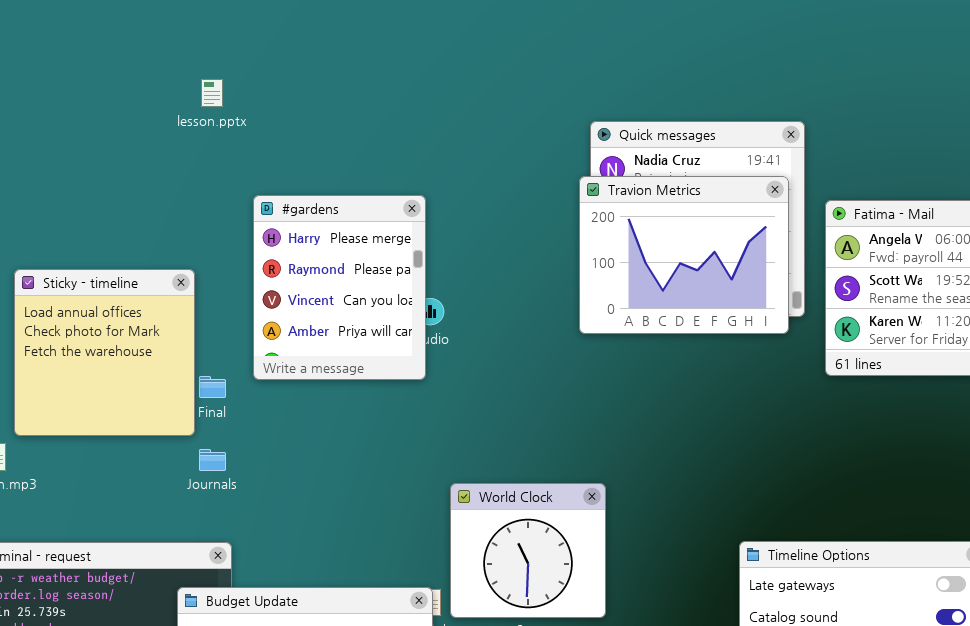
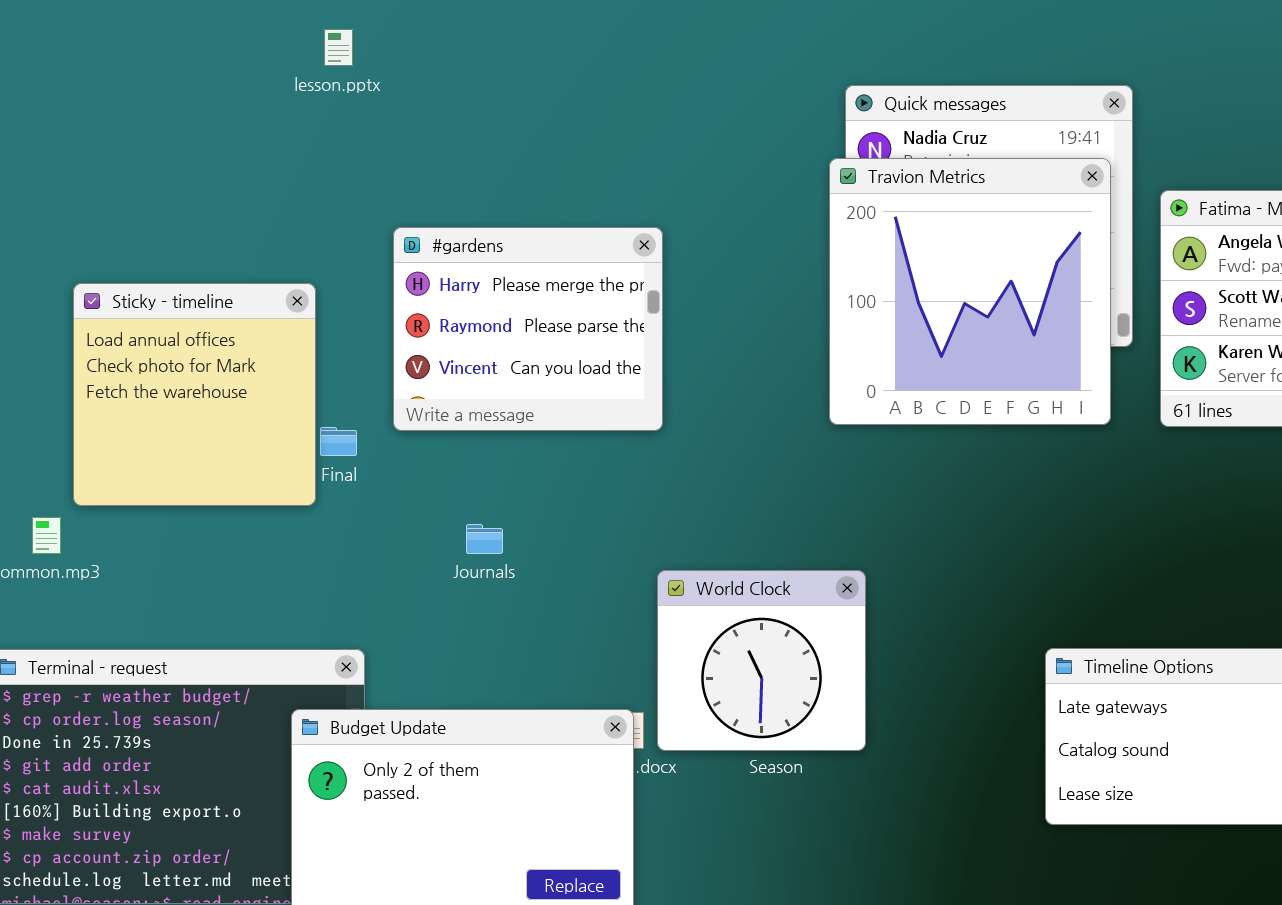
Travion Metrics: [579,176,789,334] -> [829,158,1111,425], resized
#gardens: [253,195,426,380] -> [393,227,663,431], resized
Journals: [199,449,226,471] -> [466,524,503,554], moved

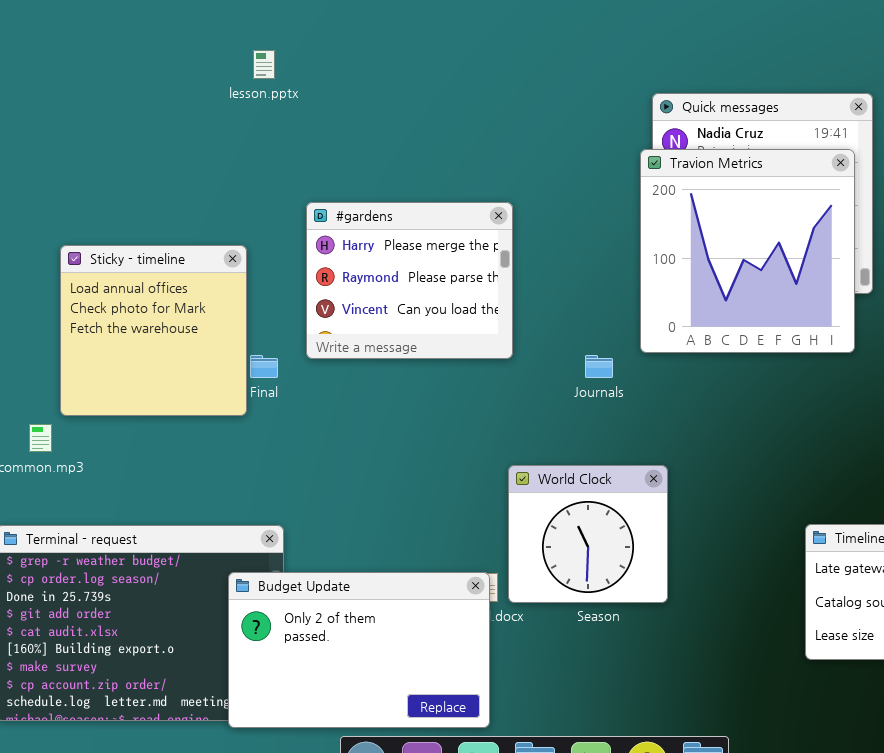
Journals: [466,524,503,554] -> [585,355,613,378], moved

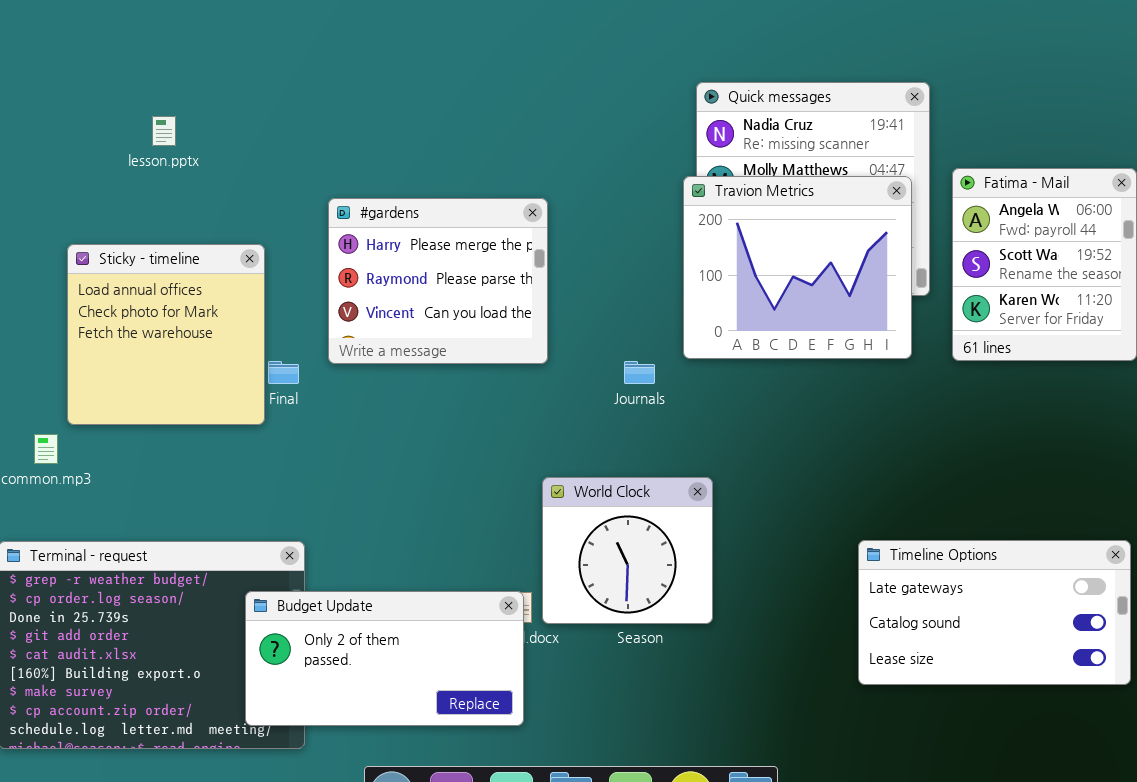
lesson.pptx: [253,50,275,79] -> [152,116,176,146], moved
Travion Metrics: [640,149,855,353] -> [683,176,912,359], resized
Budget Update: [228,572,490,728] -> [245,591,524,726], resized

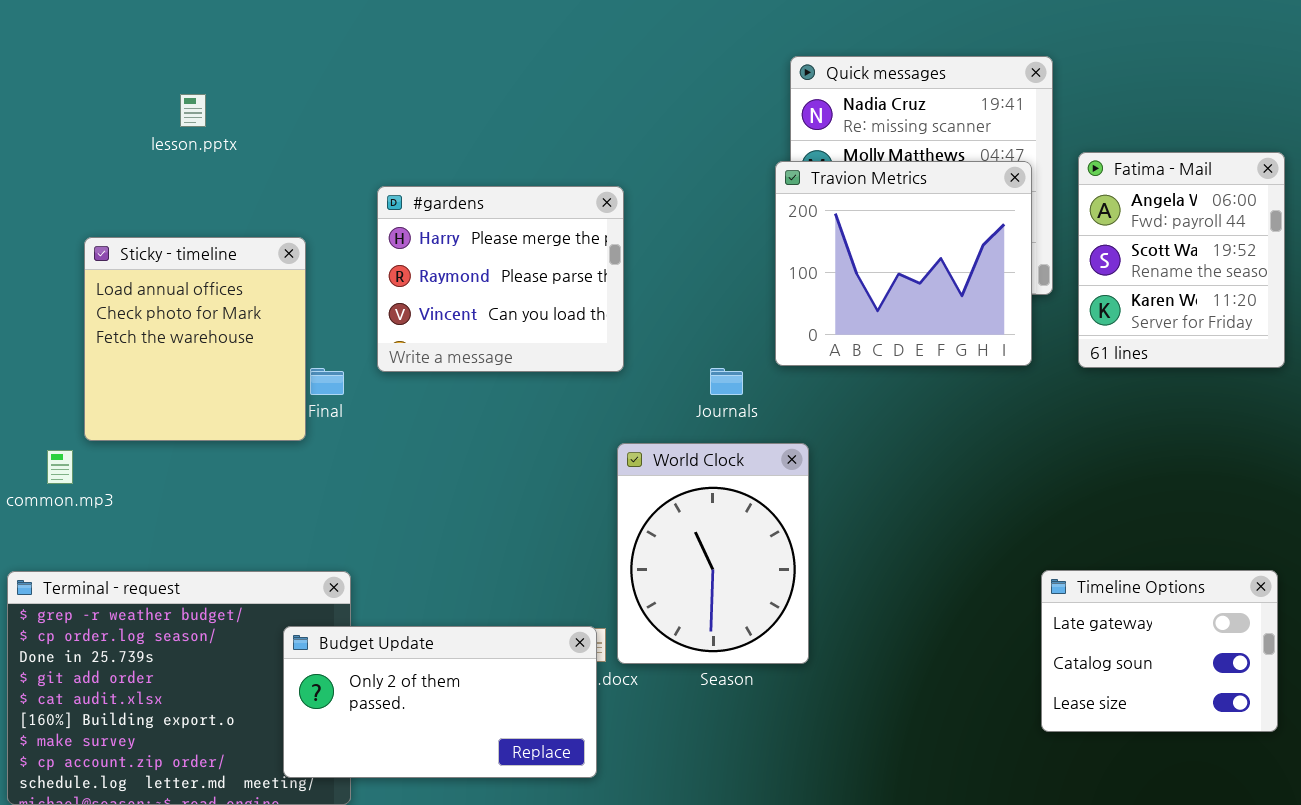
World Clock: [542,477,713,624] -> [617,443,809,664], resized
Timeline Options: [858,540,1131,685] -> [1041,570,1278,732], resized

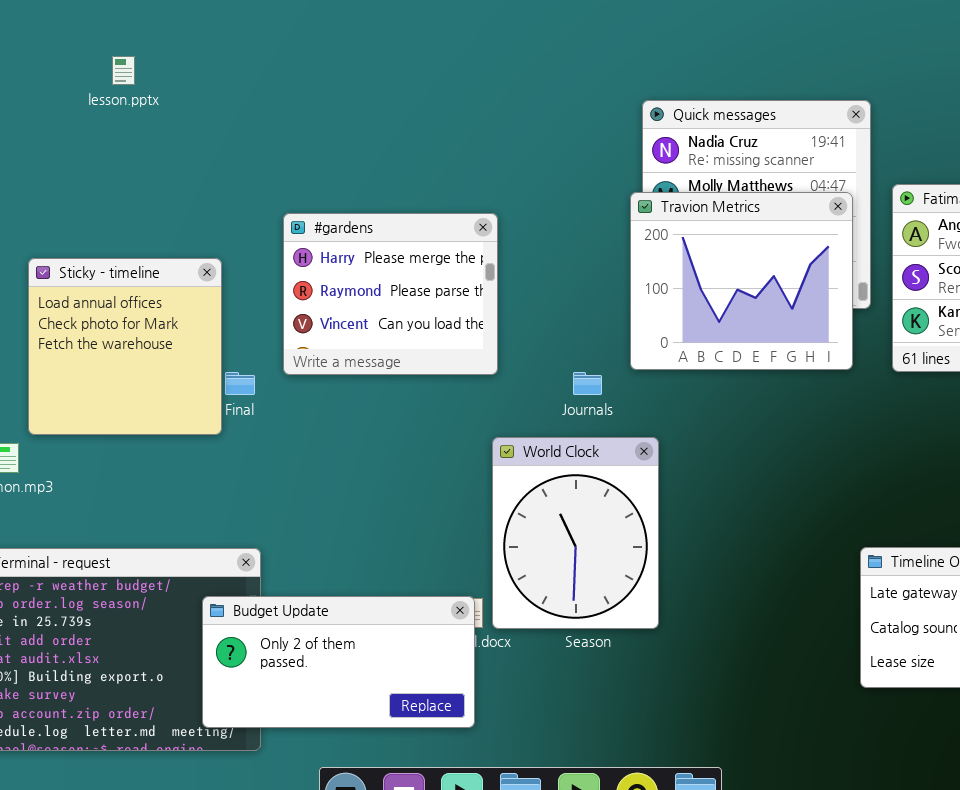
lesson.pptx: [180,94,206,127] -> [112,56,135,85], moved

